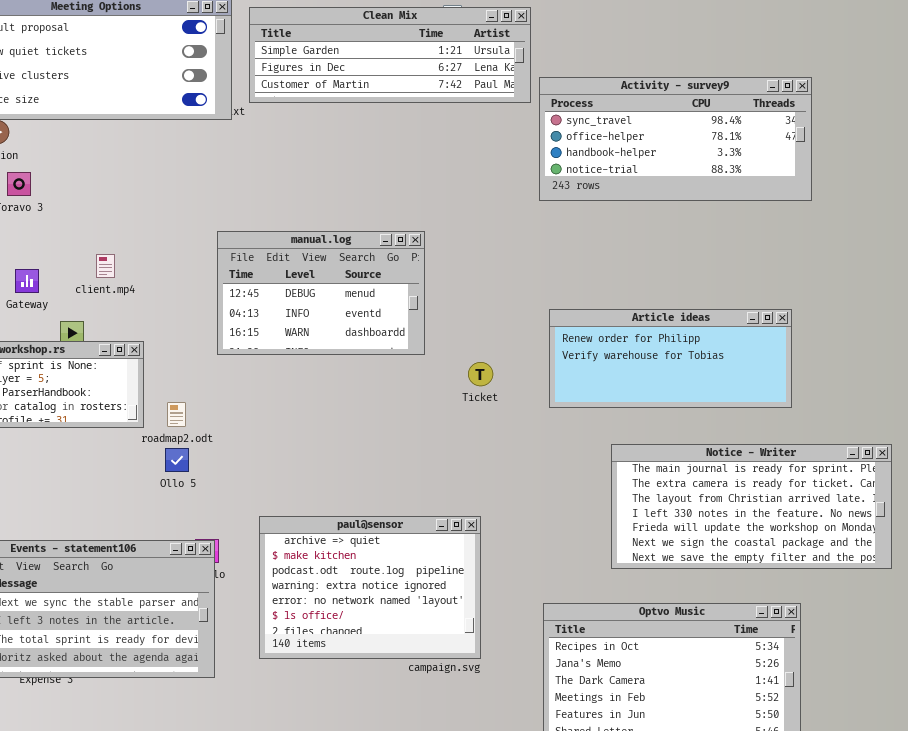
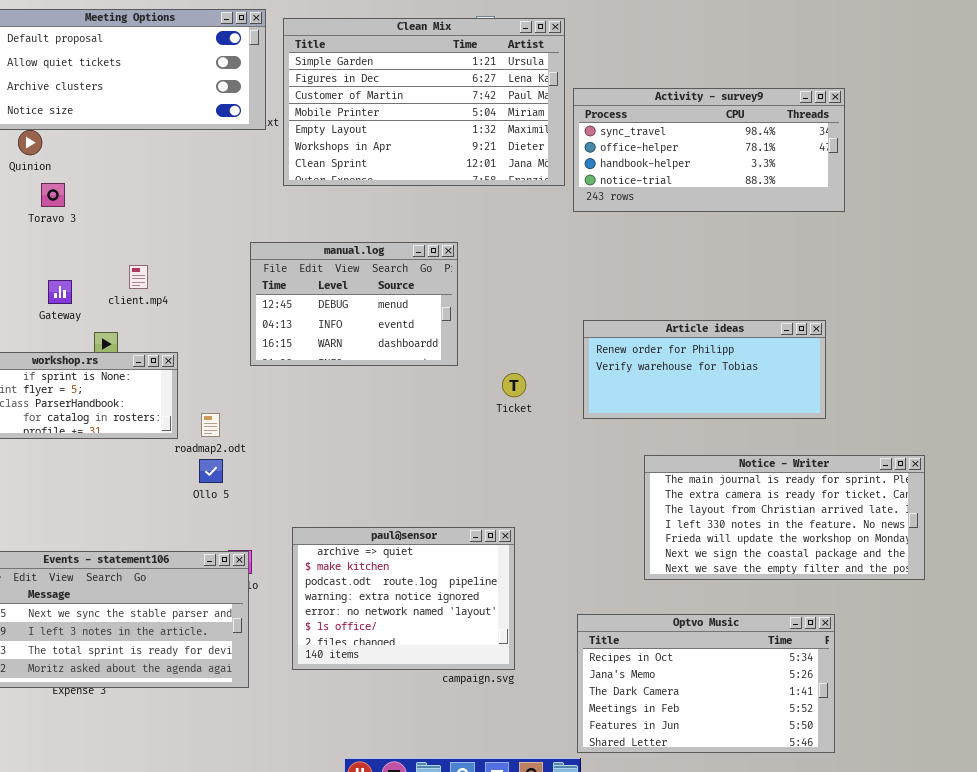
Clean Mix: [249,7,531,103] -> [283,18,565,186], resized

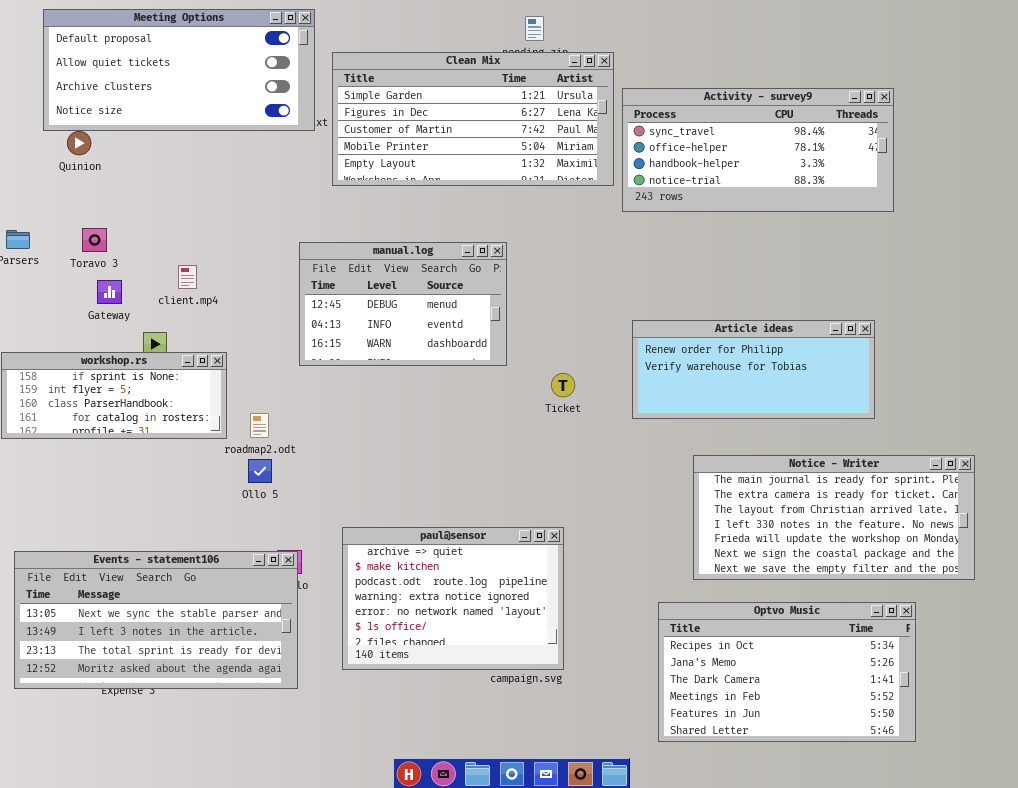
Clean Mix: [283,18,565,186] -> [332,52,614,186], resized
Toravo 3: [41,183,65,207] -> [82,228,107,252], moved
Optvo Music: [577,614,835,753] -> [658,602,916,742], moved

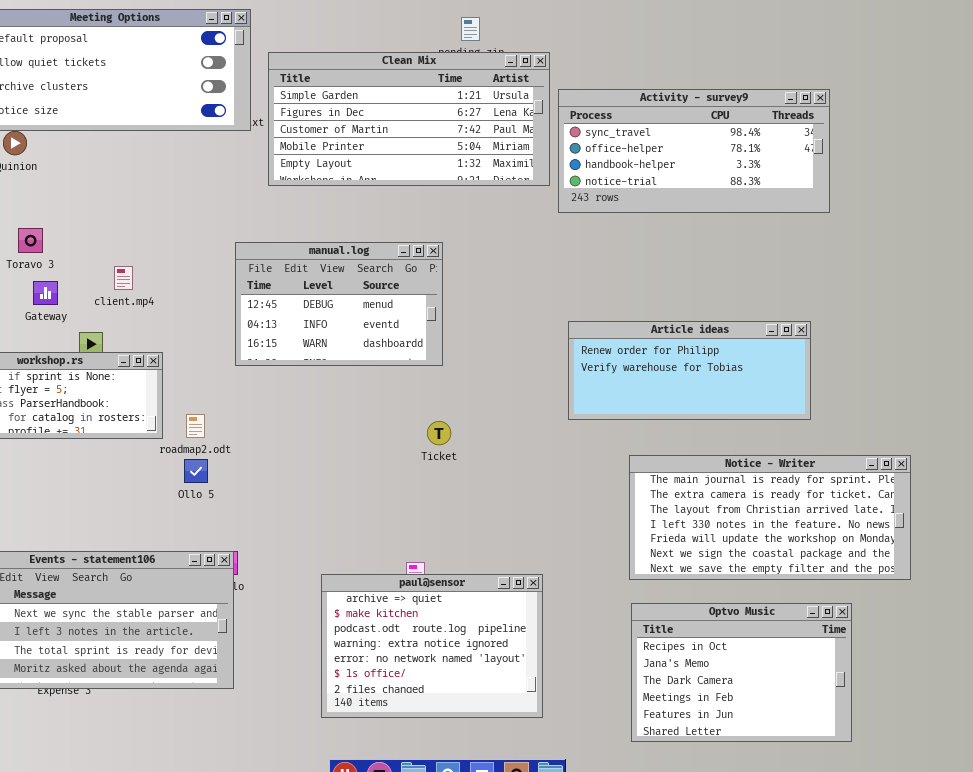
Ticket: [551,373,575,397] -> [427,421,451,445], moved
paul@sensor: [342,527,564,670] -> [321,574,543,718], moved
Optvo Music: [658,602,916,742] -> [631,603,852,742], resized

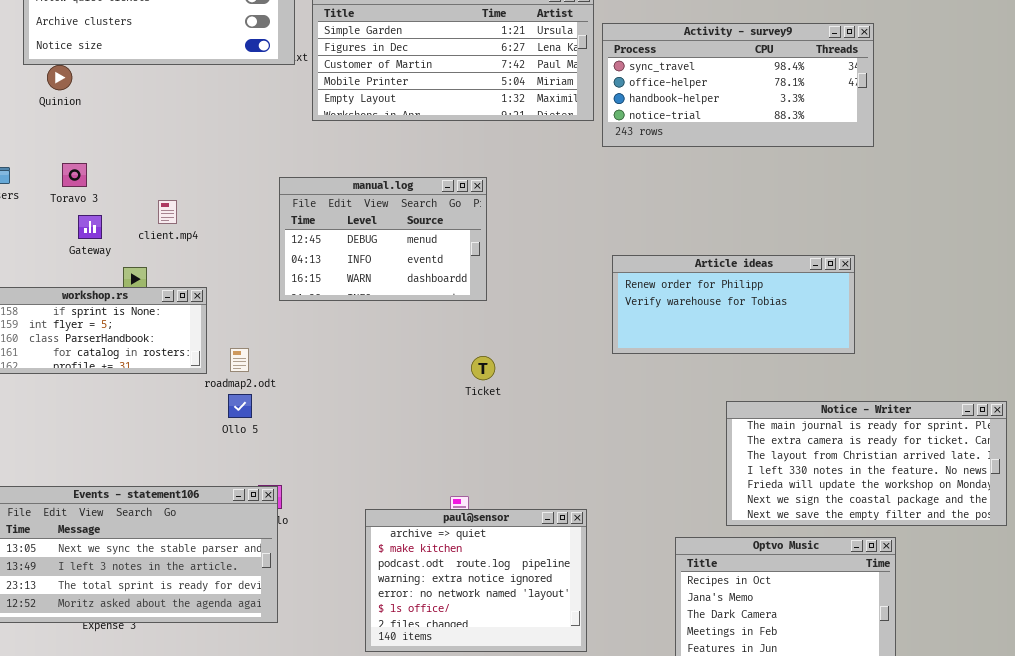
Notice - Writer: [629,455,911,580] -> [726,401,1007,526], moved

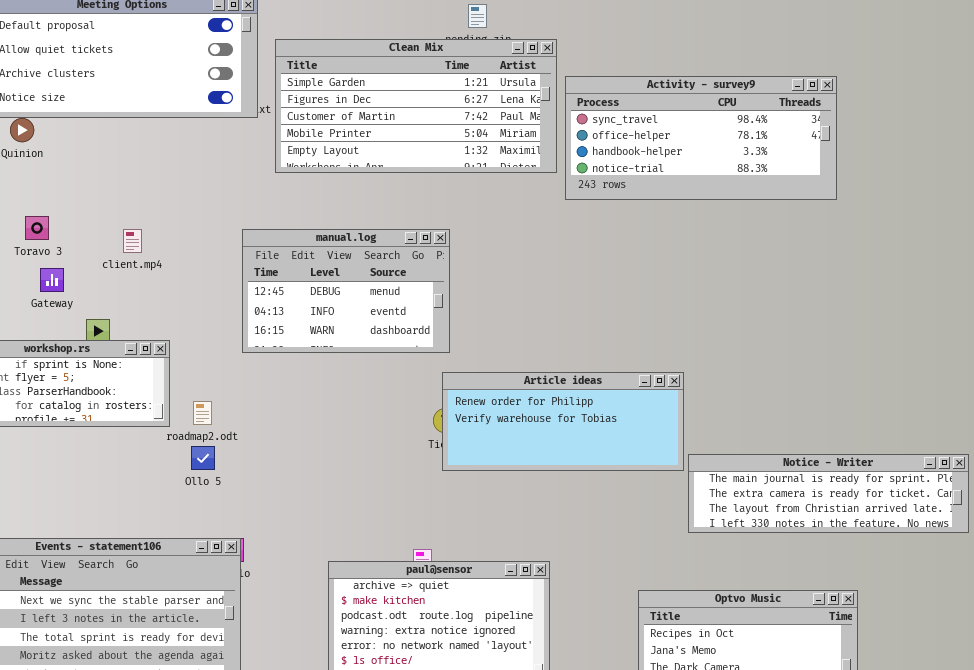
client.mp4: [158,200,177,224] -> [123,229,142,253], moved
Article ideas: [612,255,855,354] -> [442,372,684,471], moved
Notice - Writer: [726,401,1007,526] -> [688,454,969,533], resized

